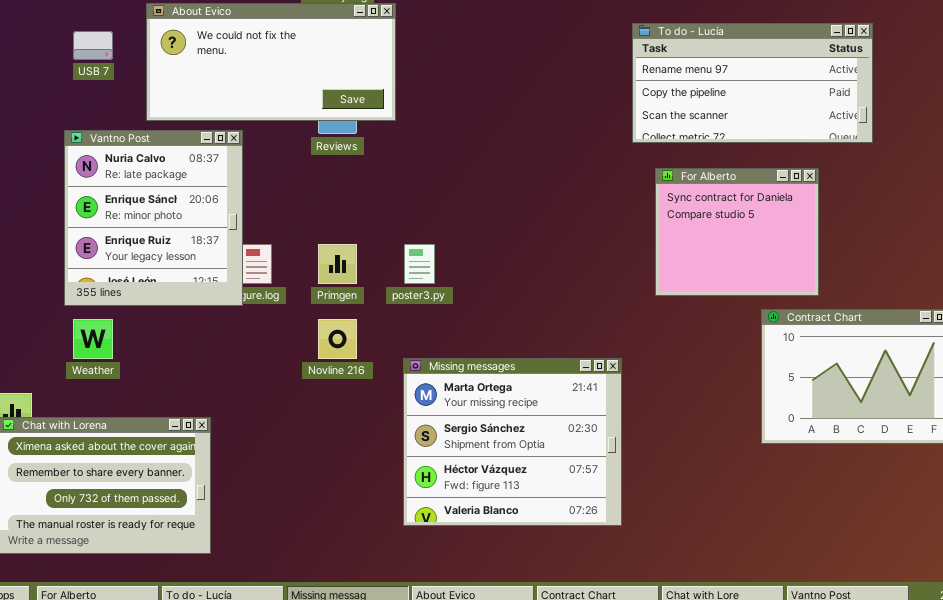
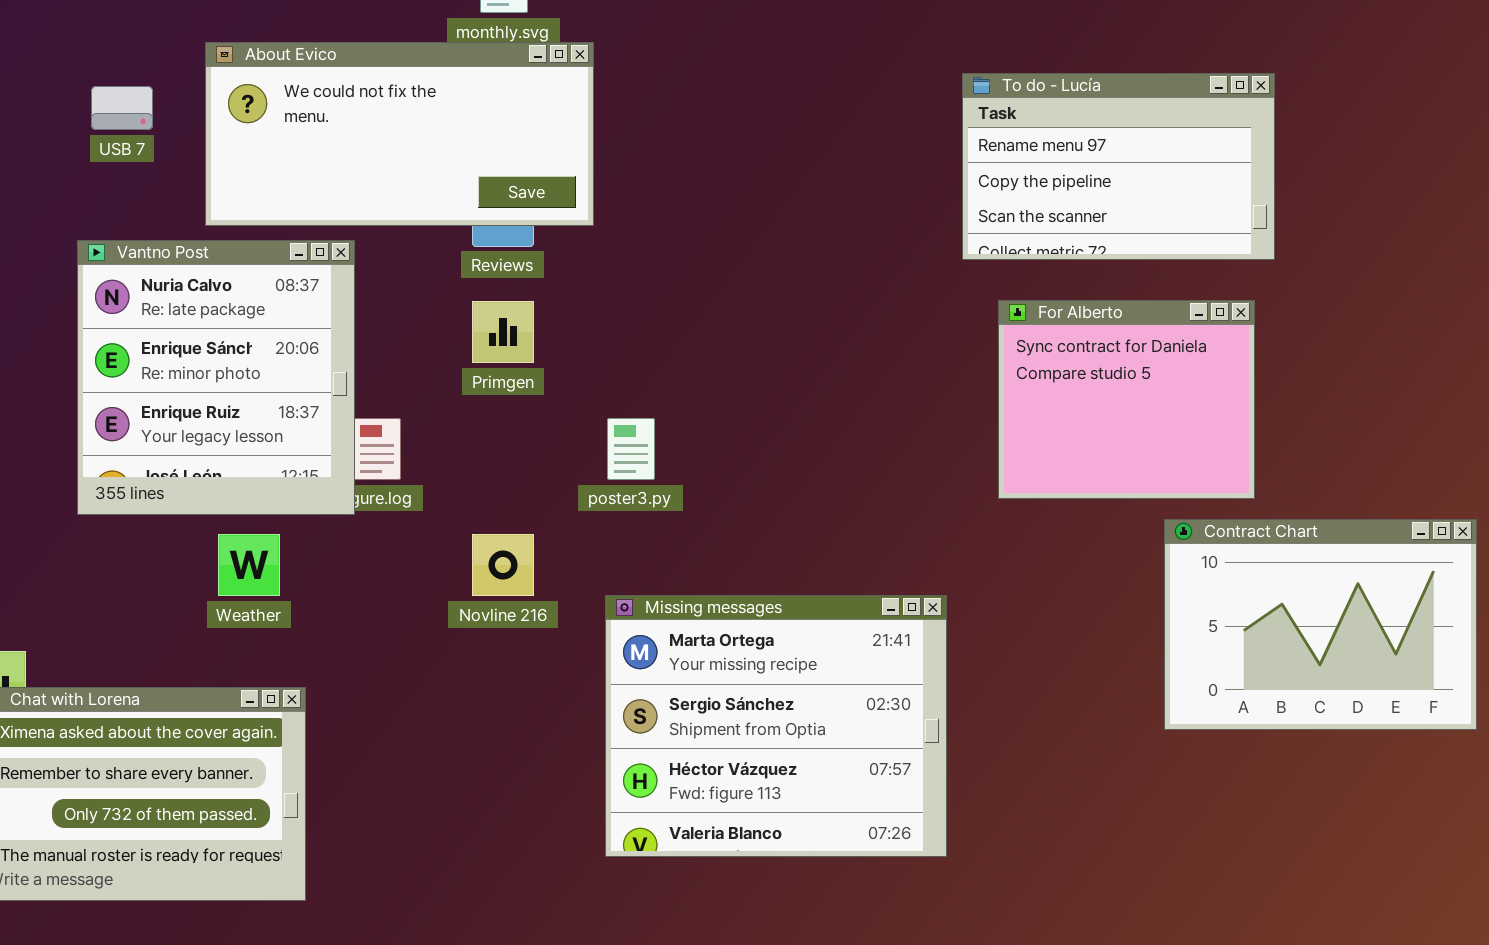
To do - Lucía: [632,23,873,143] -> [962,73,1275,260], resized
Primgen: [318,244,357,284] -> [472,301,534,363], moved
Weather: [73,319,113,359] -> [218,534,280,596], moved

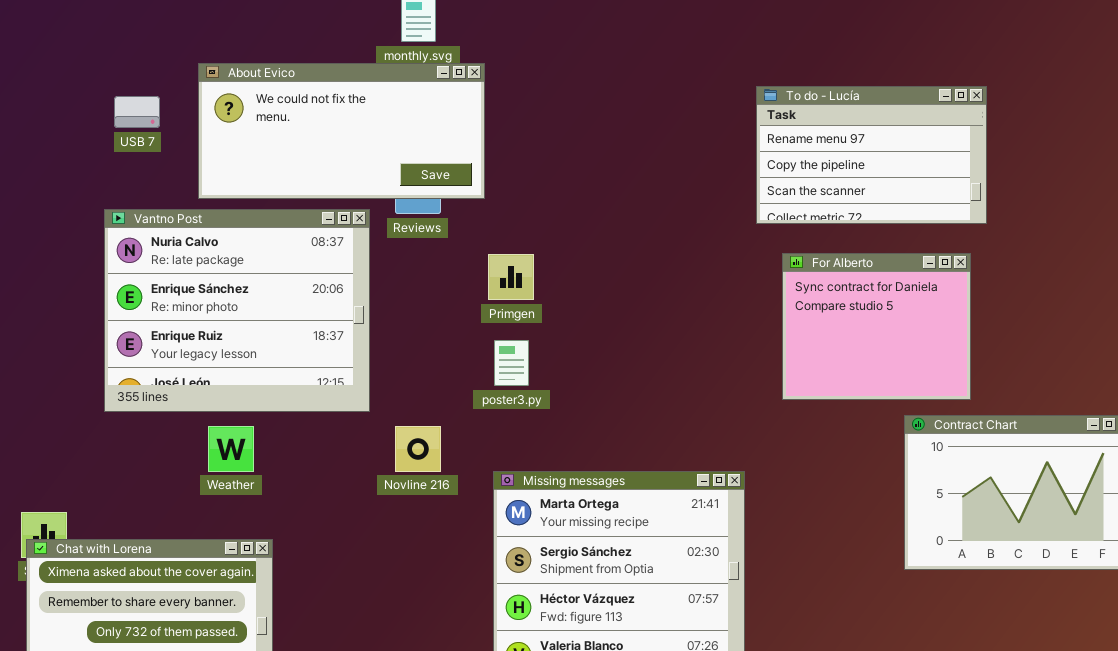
Vantno Post: [77,240,355,515] -> [104,209,370,412], resized
Primgen: [472,301,534,363] -> [488,254,534,300], moved

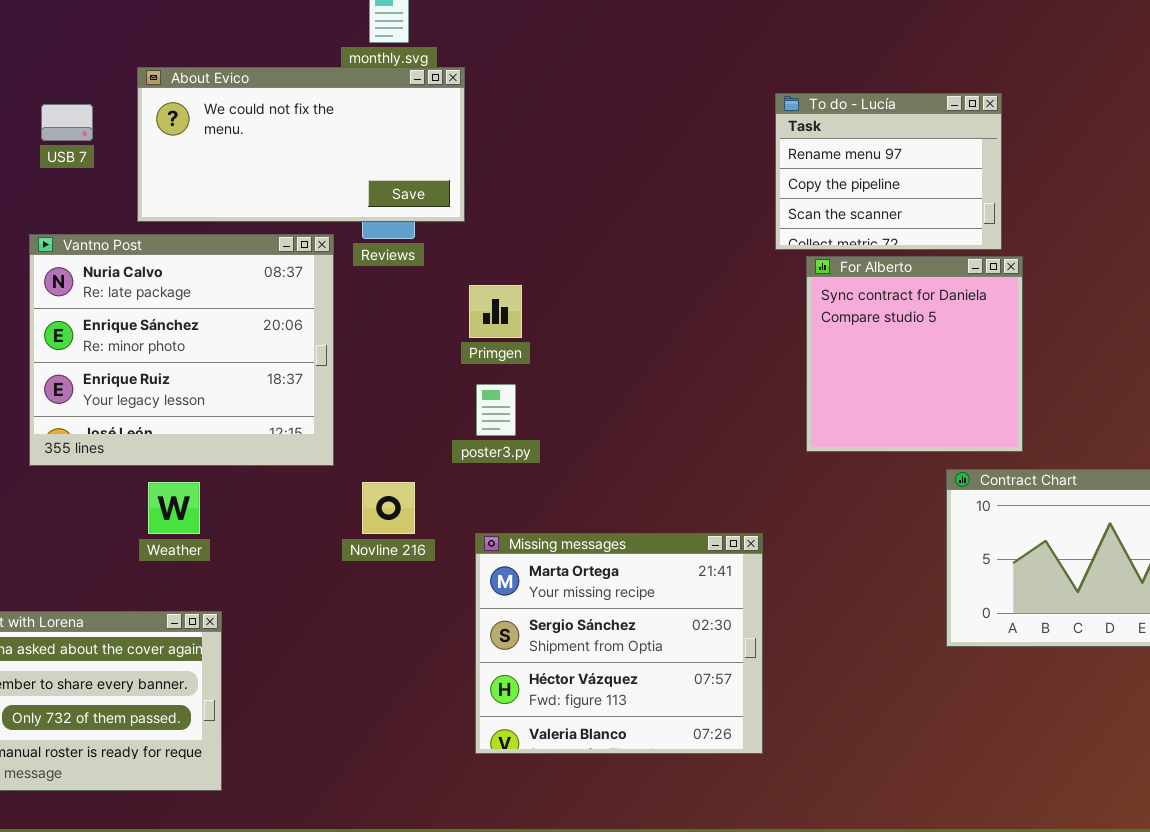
To do - Lucía: [756,86,987,224] -> [775,93,1002,250], resized
For Alberto: [782,253,971,400] -> [806,256,1023,452], resized

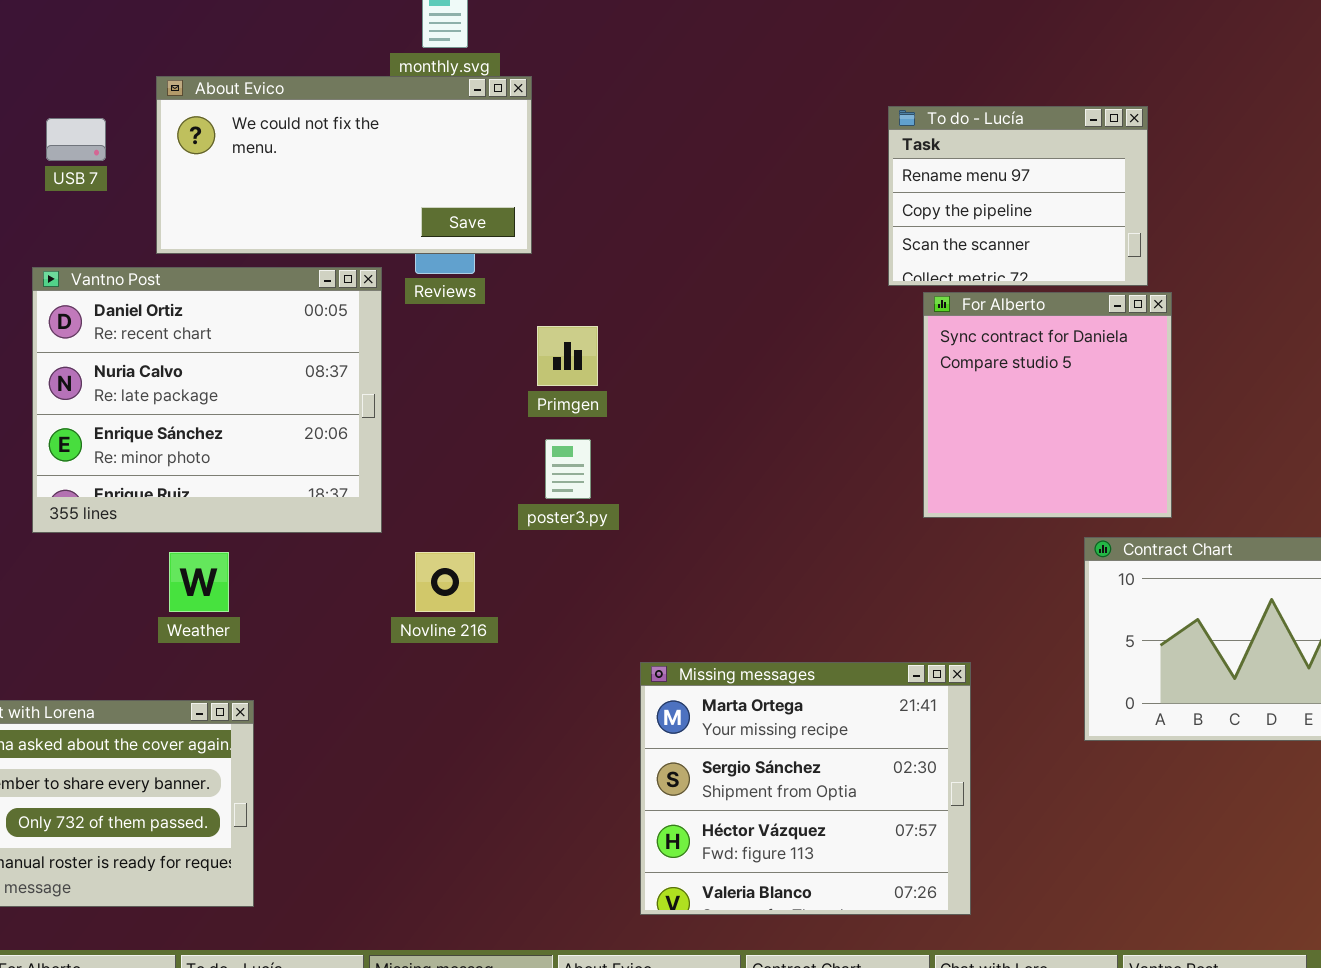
Vantno Post: [29,234,334,466] -> [32,267,382,533], scrolled up 1 row
Missing messages: [475,533,763,754] -> [640,662,971,915], moved

